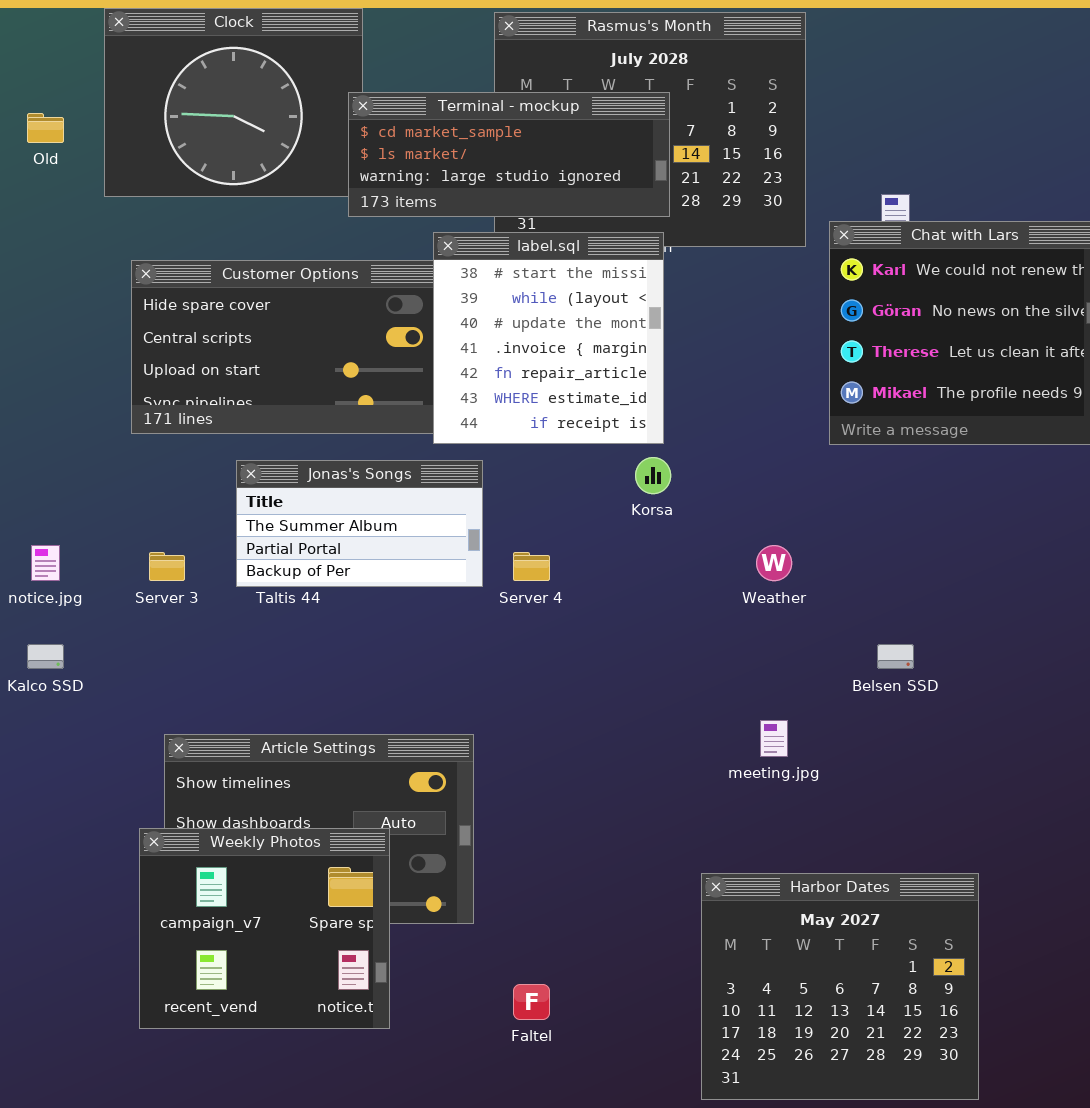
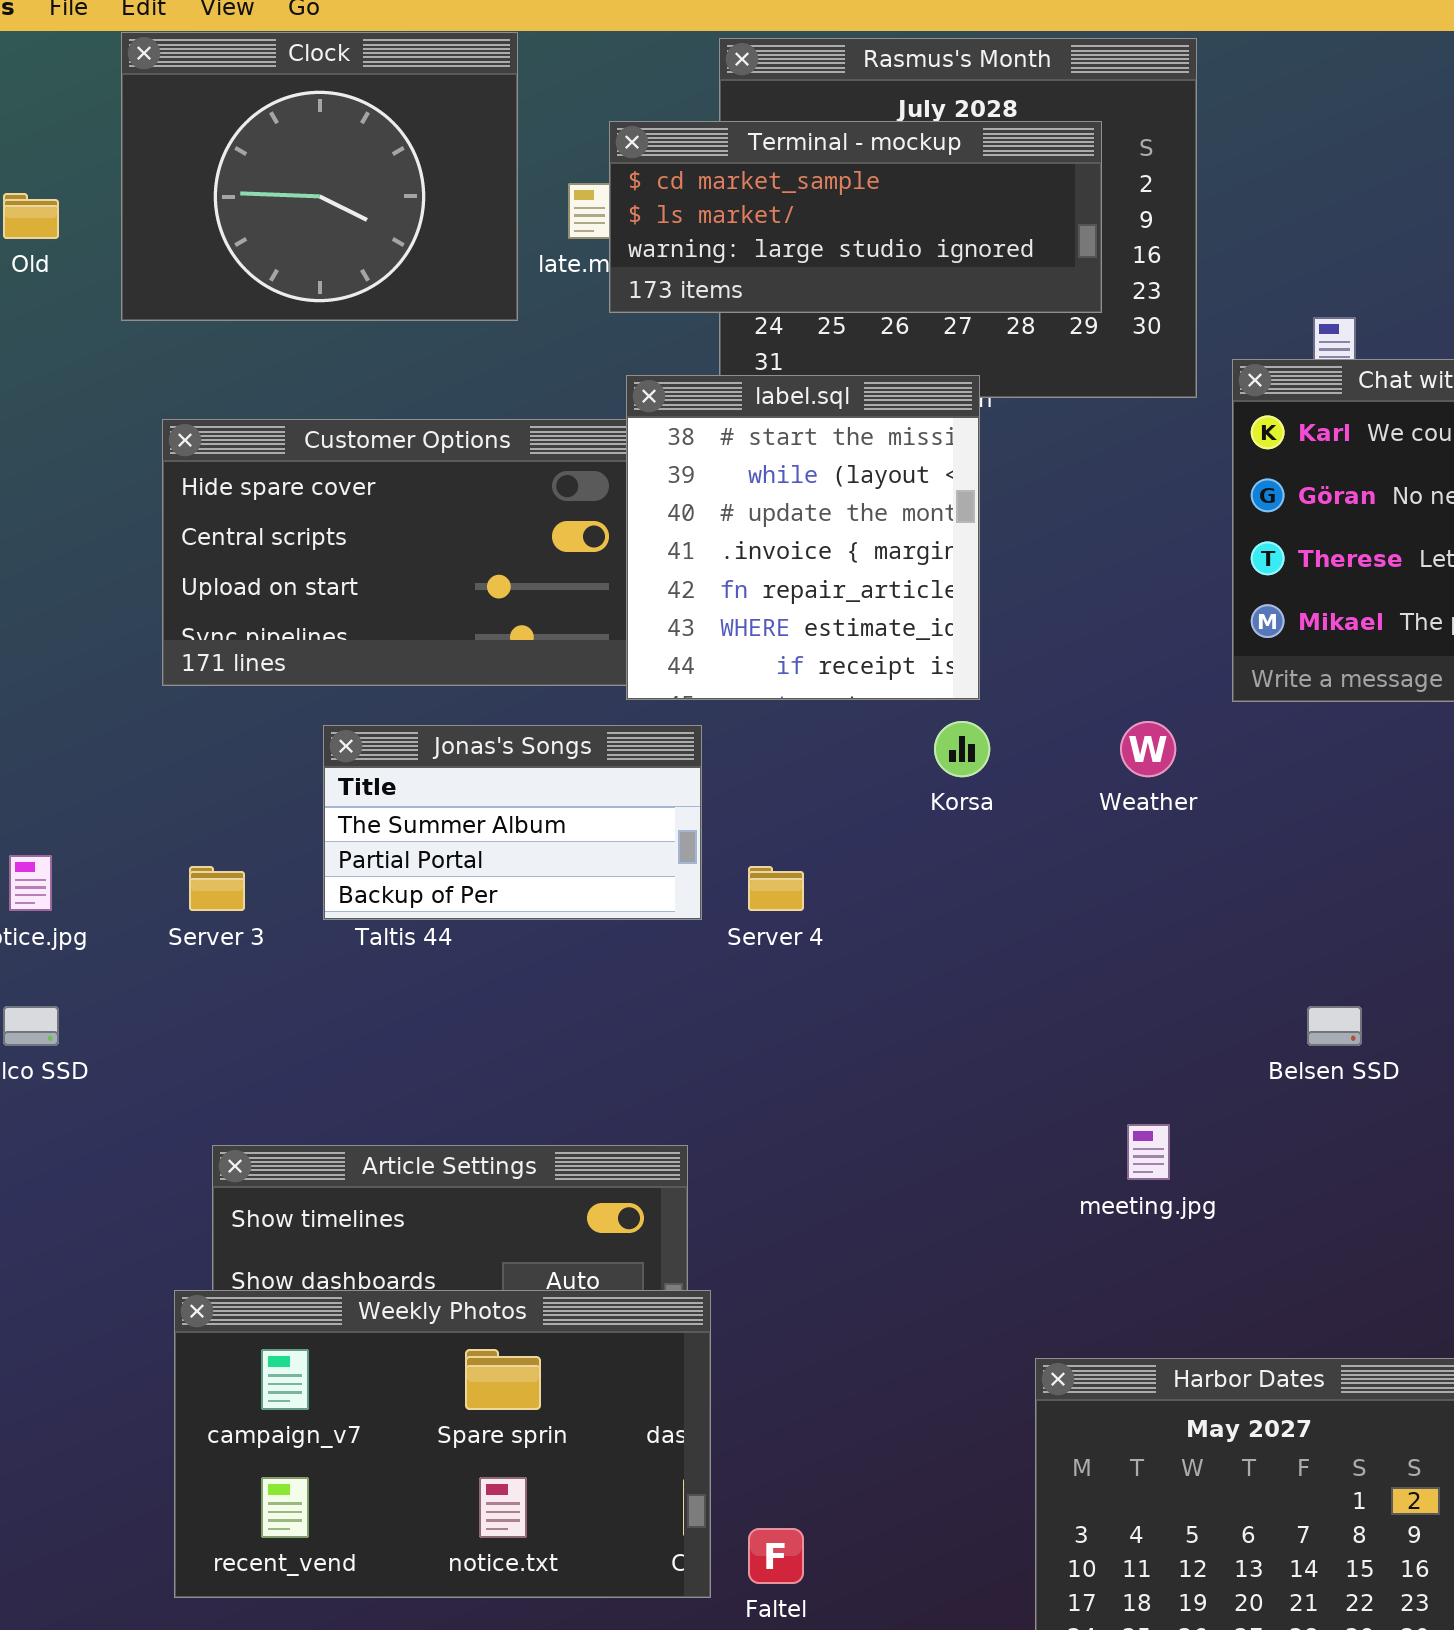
Terminal - mockup: [348,92,670,217] -> [609,121,1102,313], moved
Weather: [756,545,792,581] -> [1120,721,1176,777], moved
Weekly Photos: [139,828,390,1029] -> [174,1290,711,1598], resized

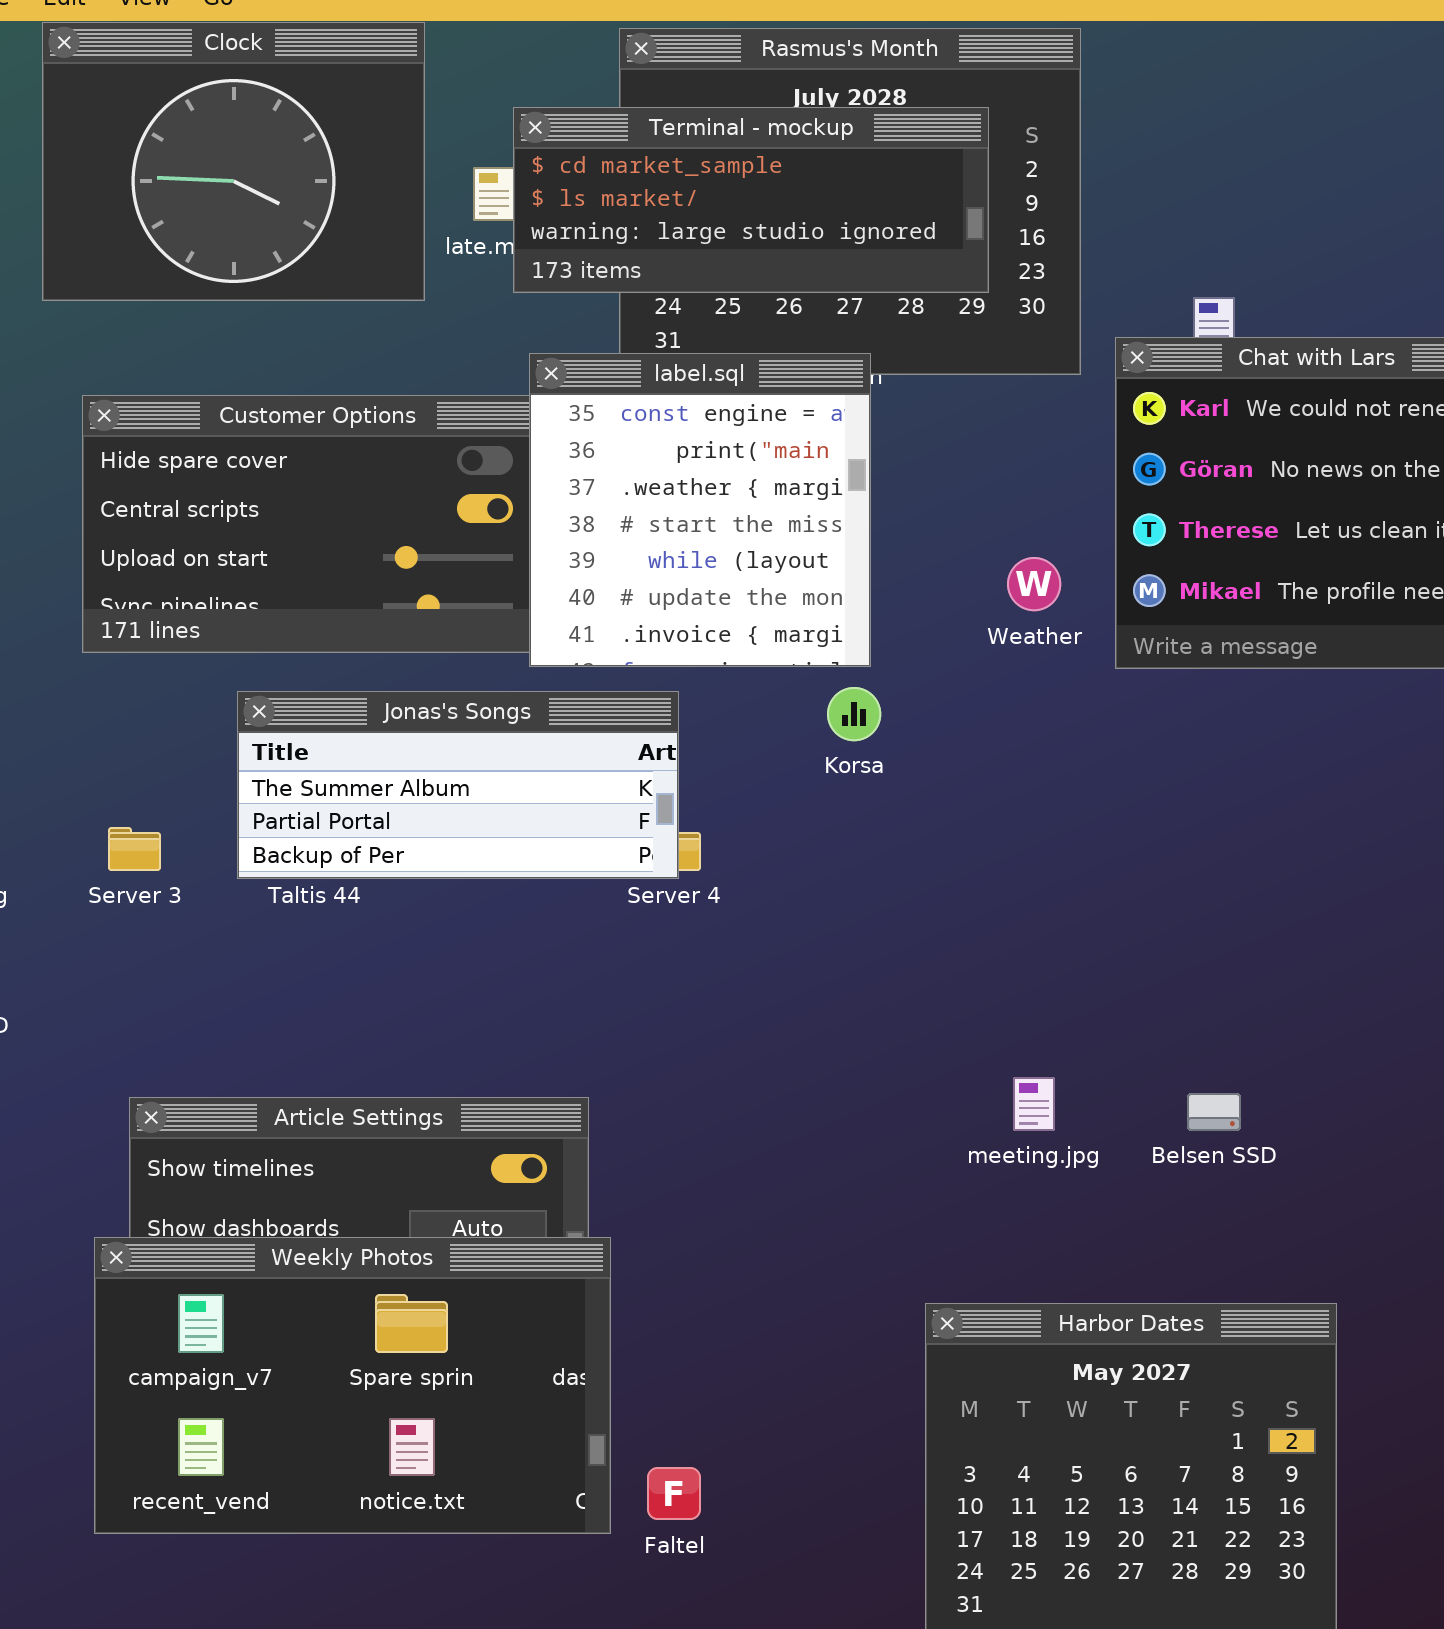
label.sql: [626,375,980,700] -> [529,353,871,667], scrolled up 3 rows
Weather: [1120,721,1176,777] -> [1007,557,1061,611], moved
Jonas's Songs: [323,725,702,920] -> [237,691,679,879], resized
Belsen SSD: [1307,1006,1362,1046] -> [1187,1093,1241,1131], moved

